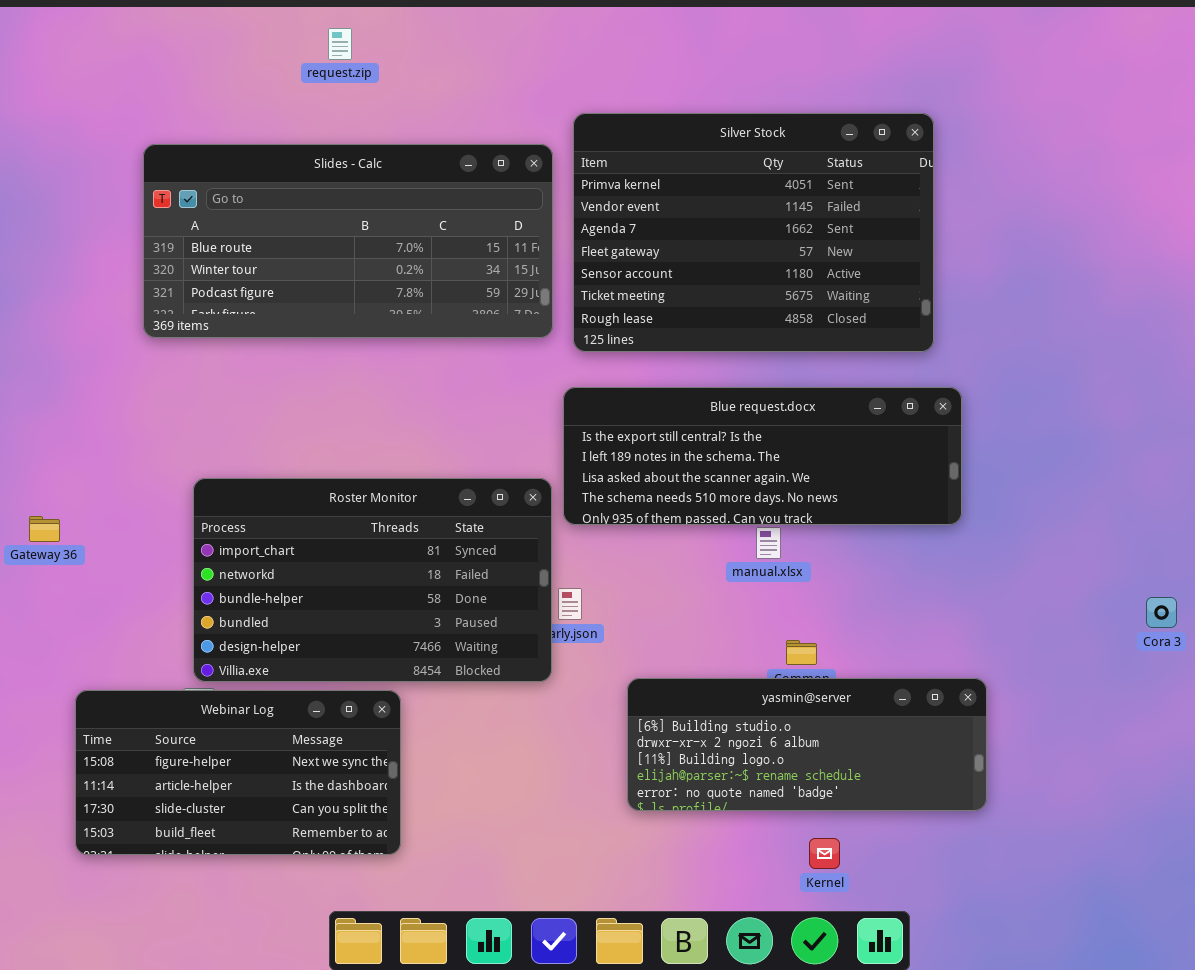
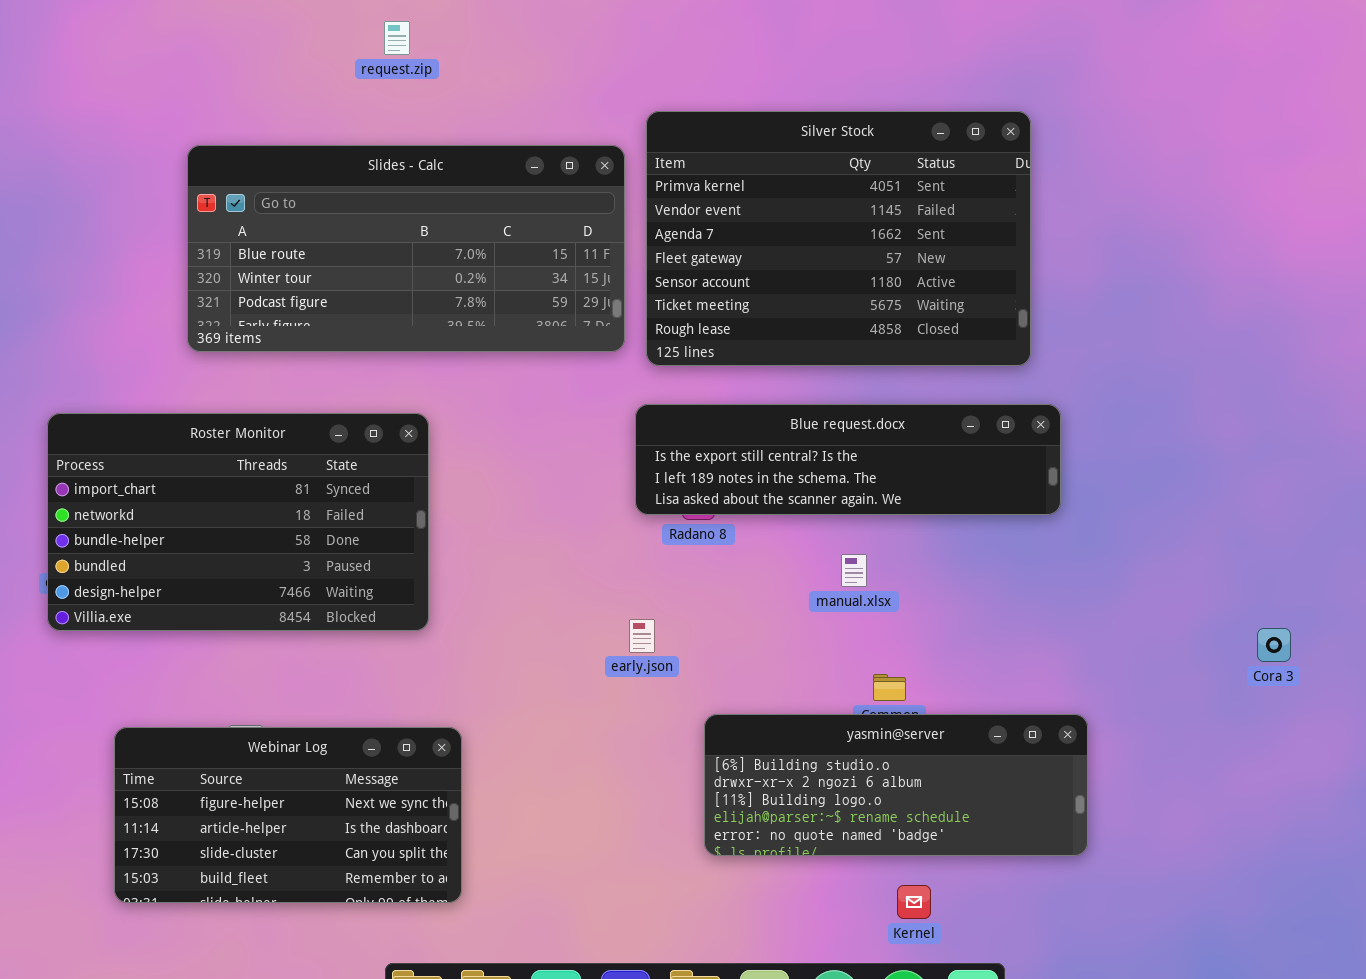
Blue request.docx: [563,387,962,525] -> [635,404,1061,515], resized
Roster Monitor: [193,478,552,682] -> [47,413,429,631], moved

